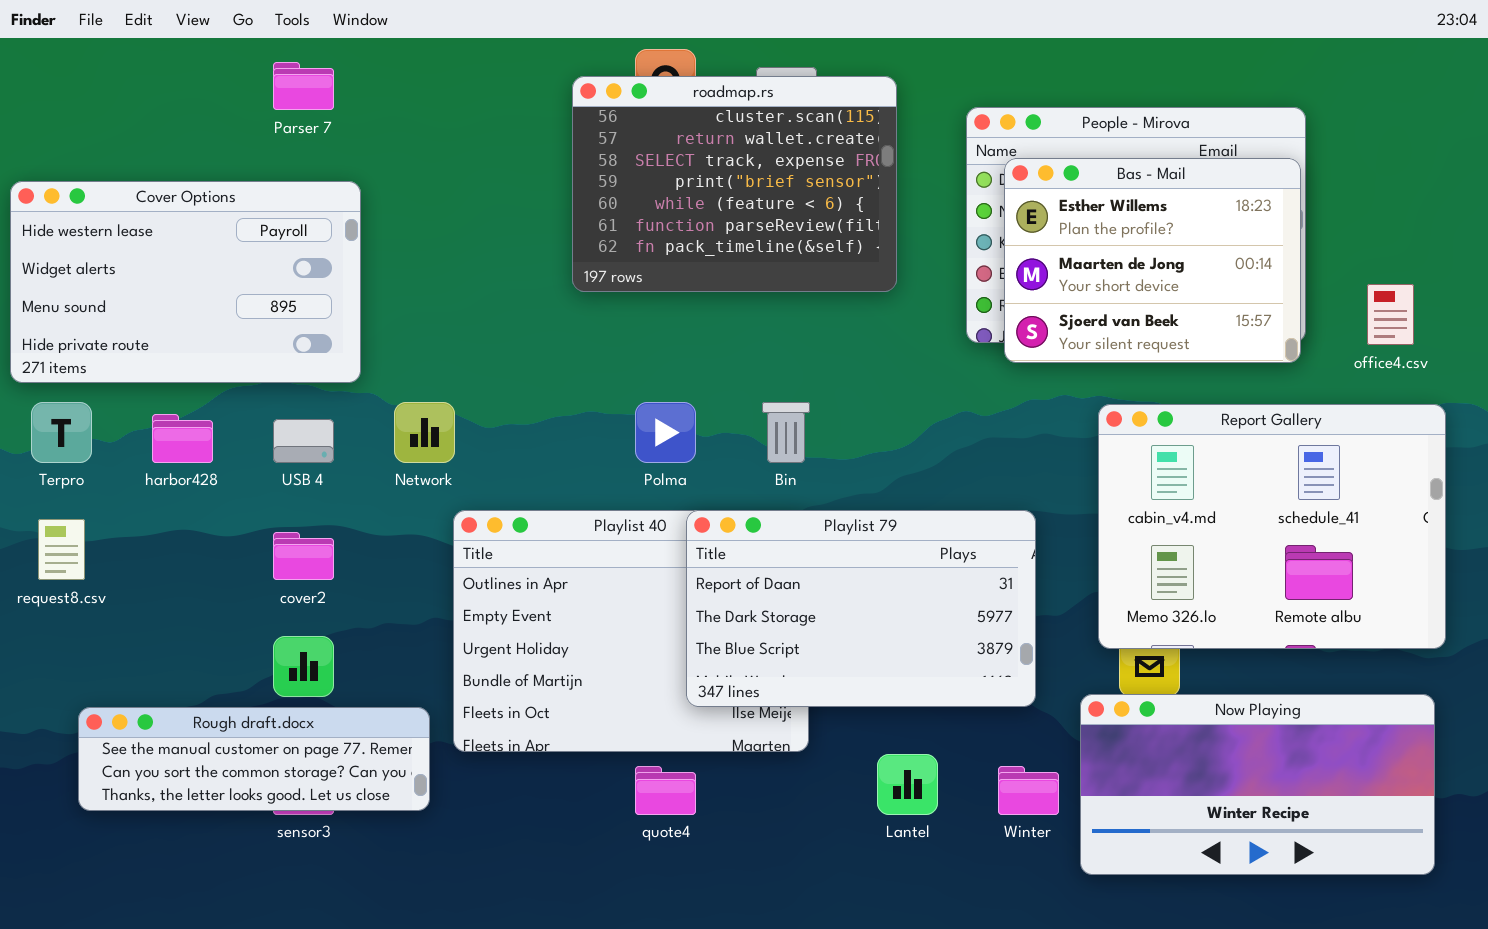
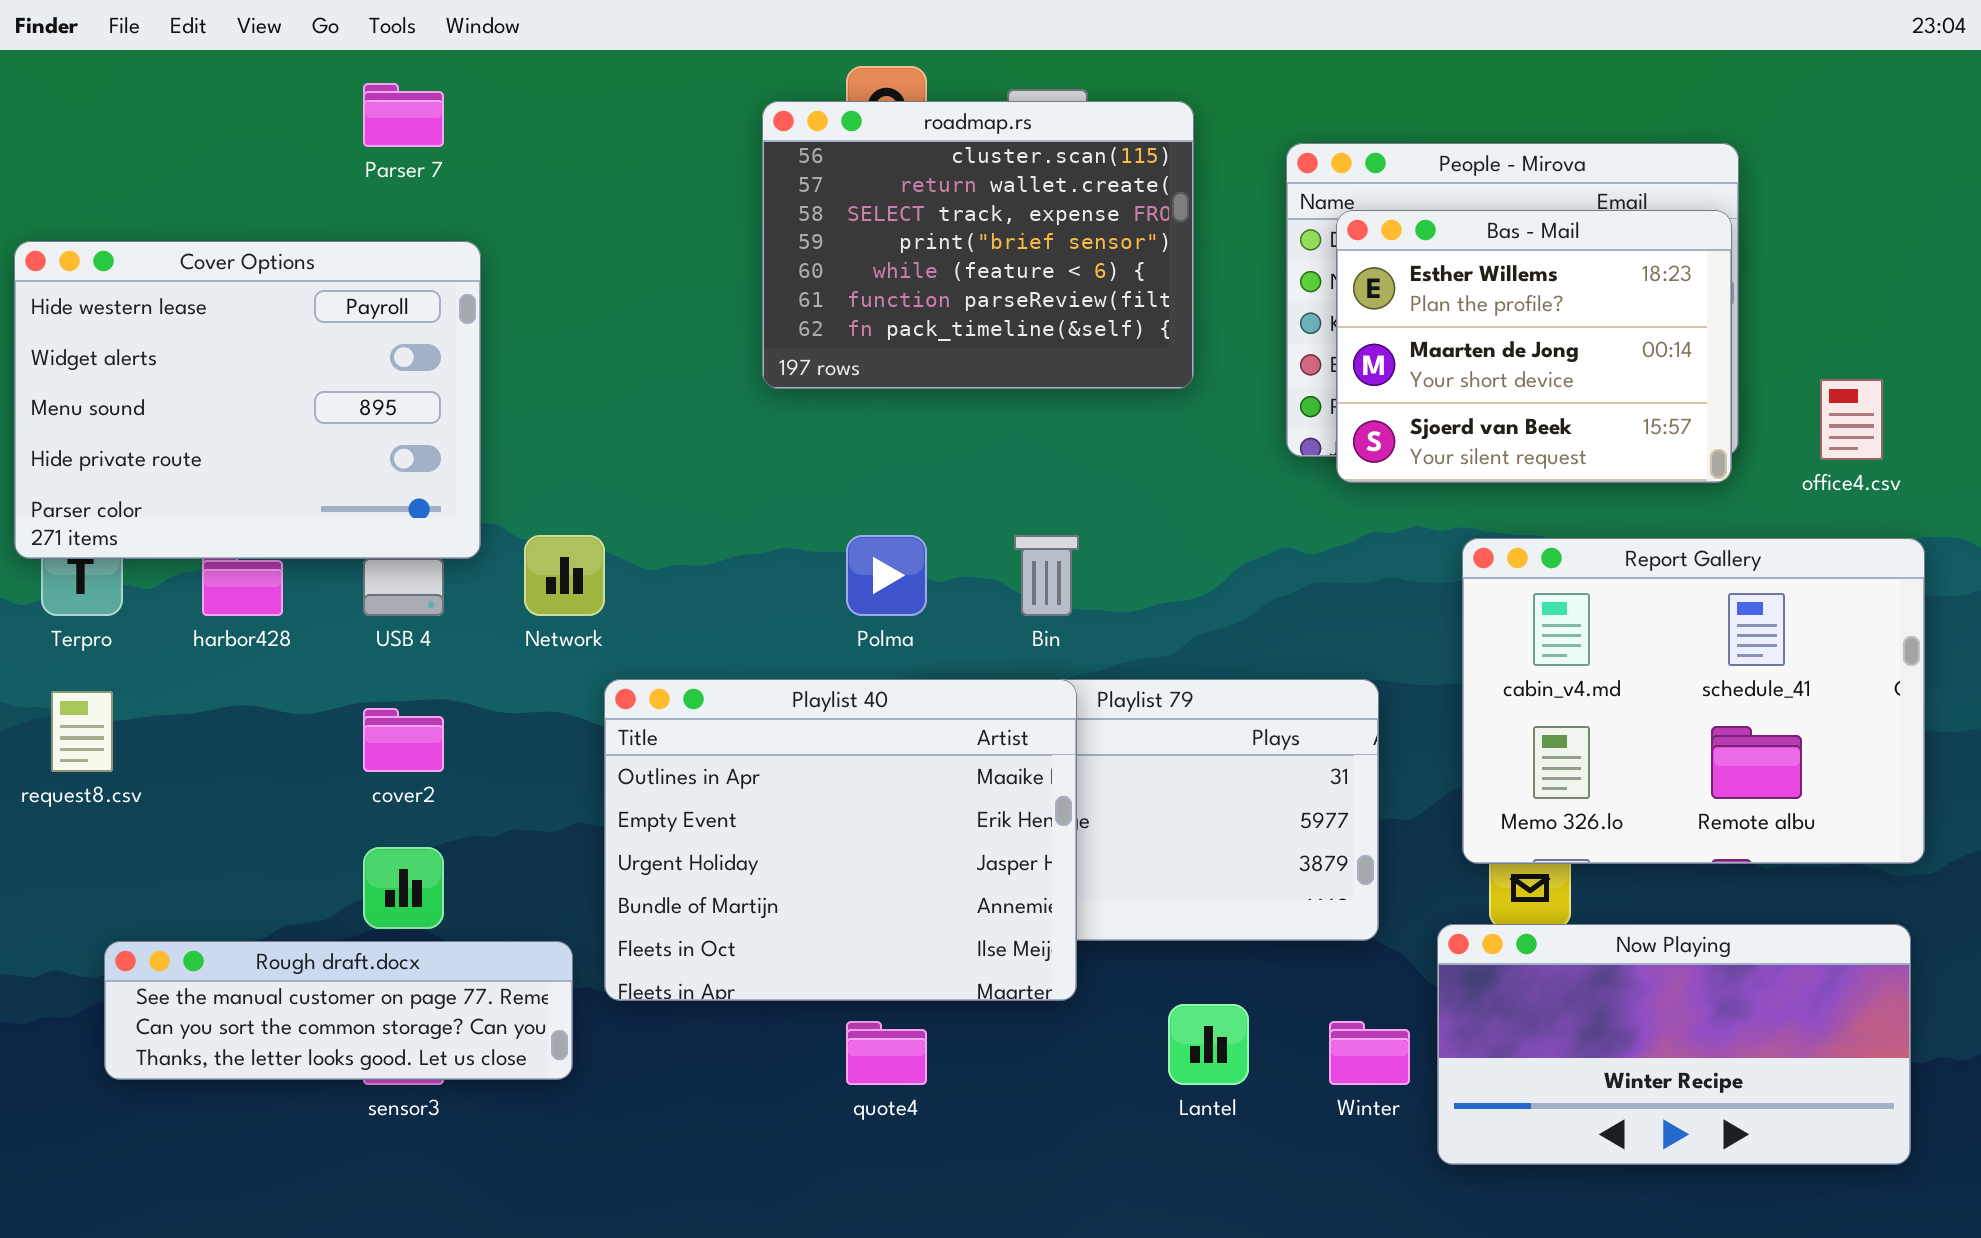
Cover Options: [10,181,361,383] -> [14,241,481,559], resized
Playlist 40: [453,510,809,752] -> [604,679,1077,1001], raised

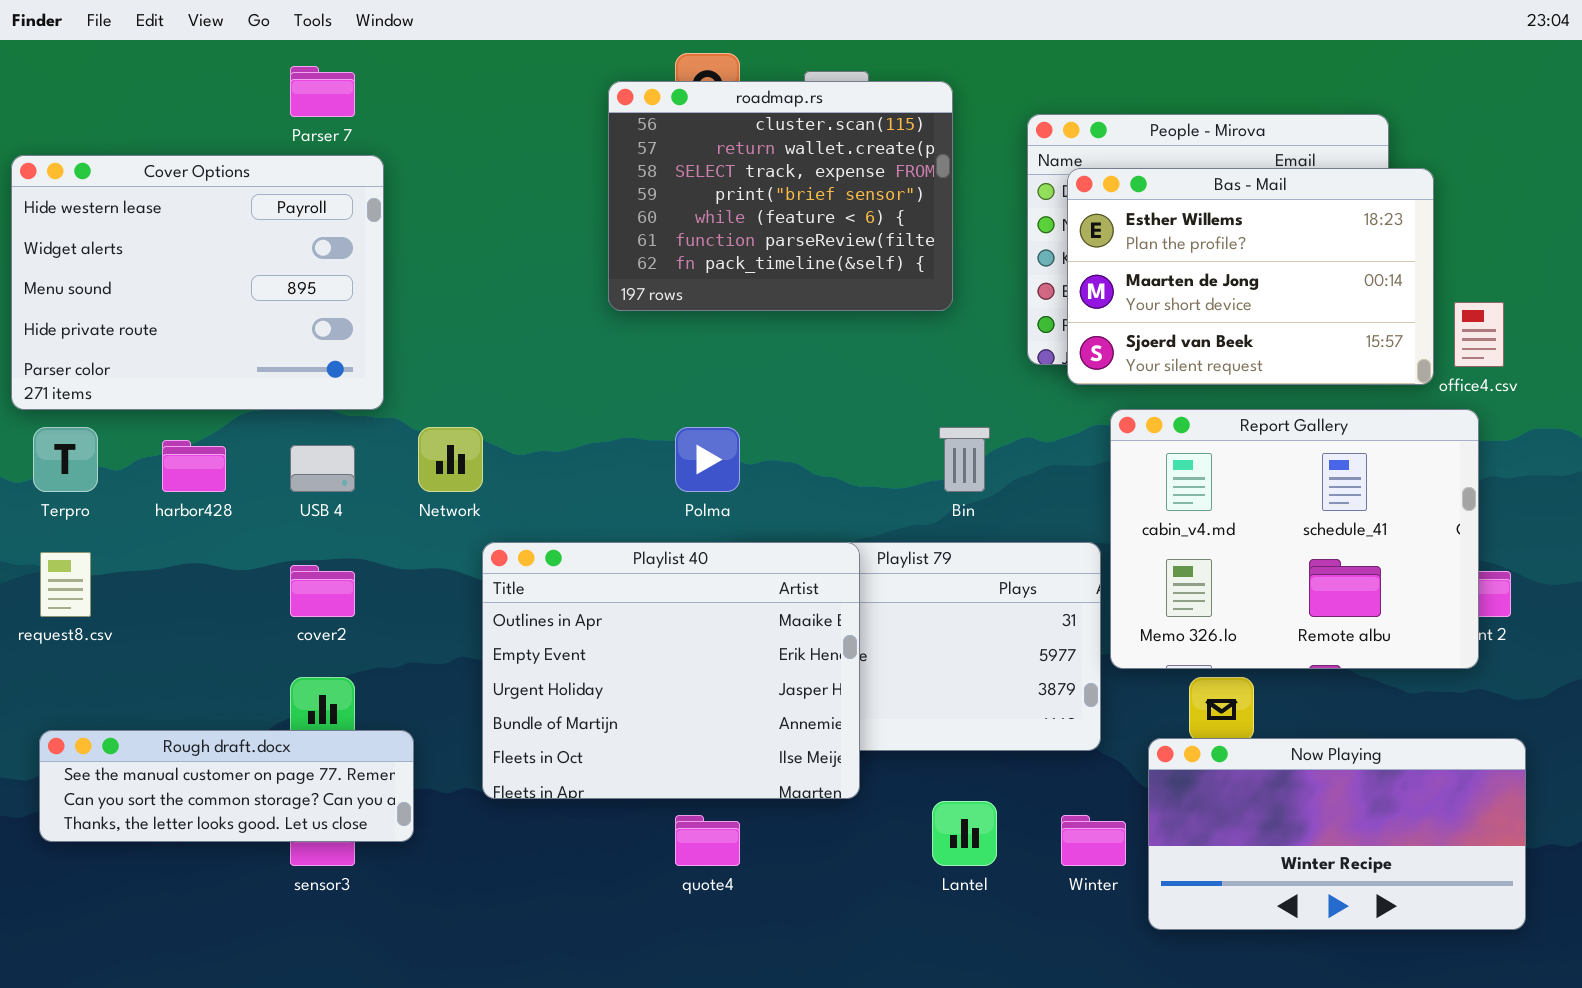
Bas - Mail: [1336,210,1732,483] -> [1067,168,1434,385], resized
Cover Options: [14,241,481,559] -> [11,155,384,410], moved
Bin: [1014,535,1079,616] -> [939,427,990,492], moved
Report Gallery: [1462,538,1925,864] -> [1110,409,1479,669], moved
Rough draft.docx: [104,941,573,1080] -> [39,730,414,842], moved

